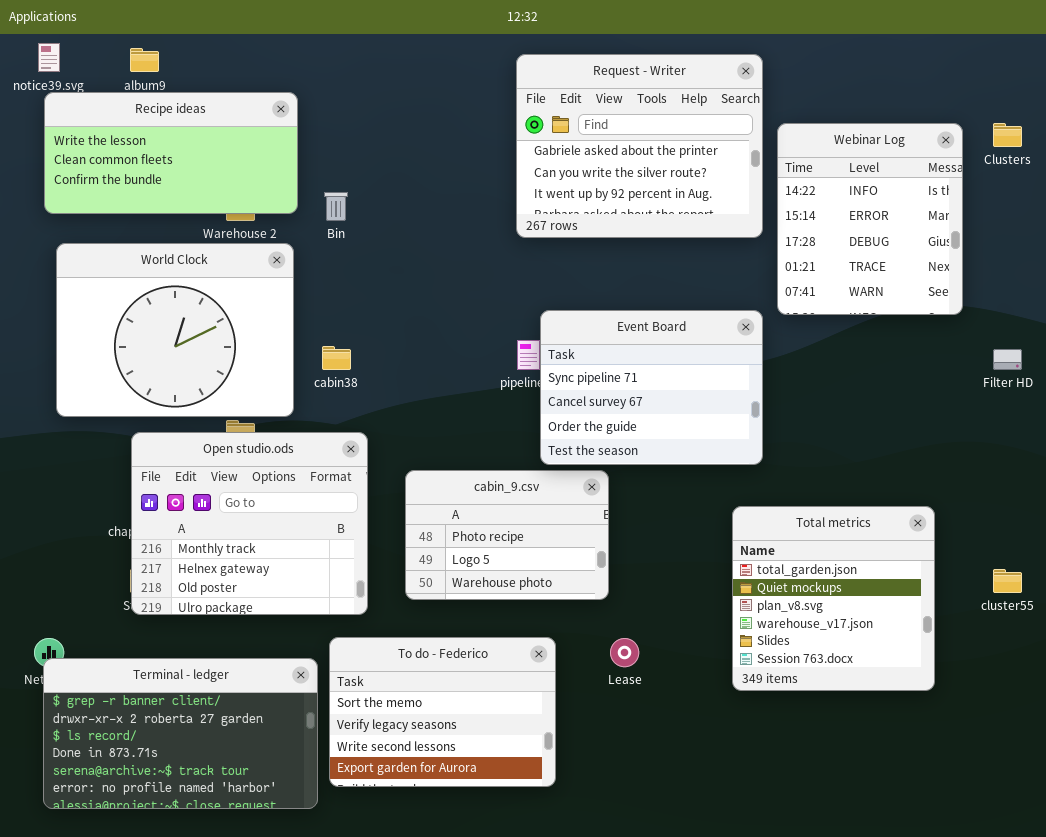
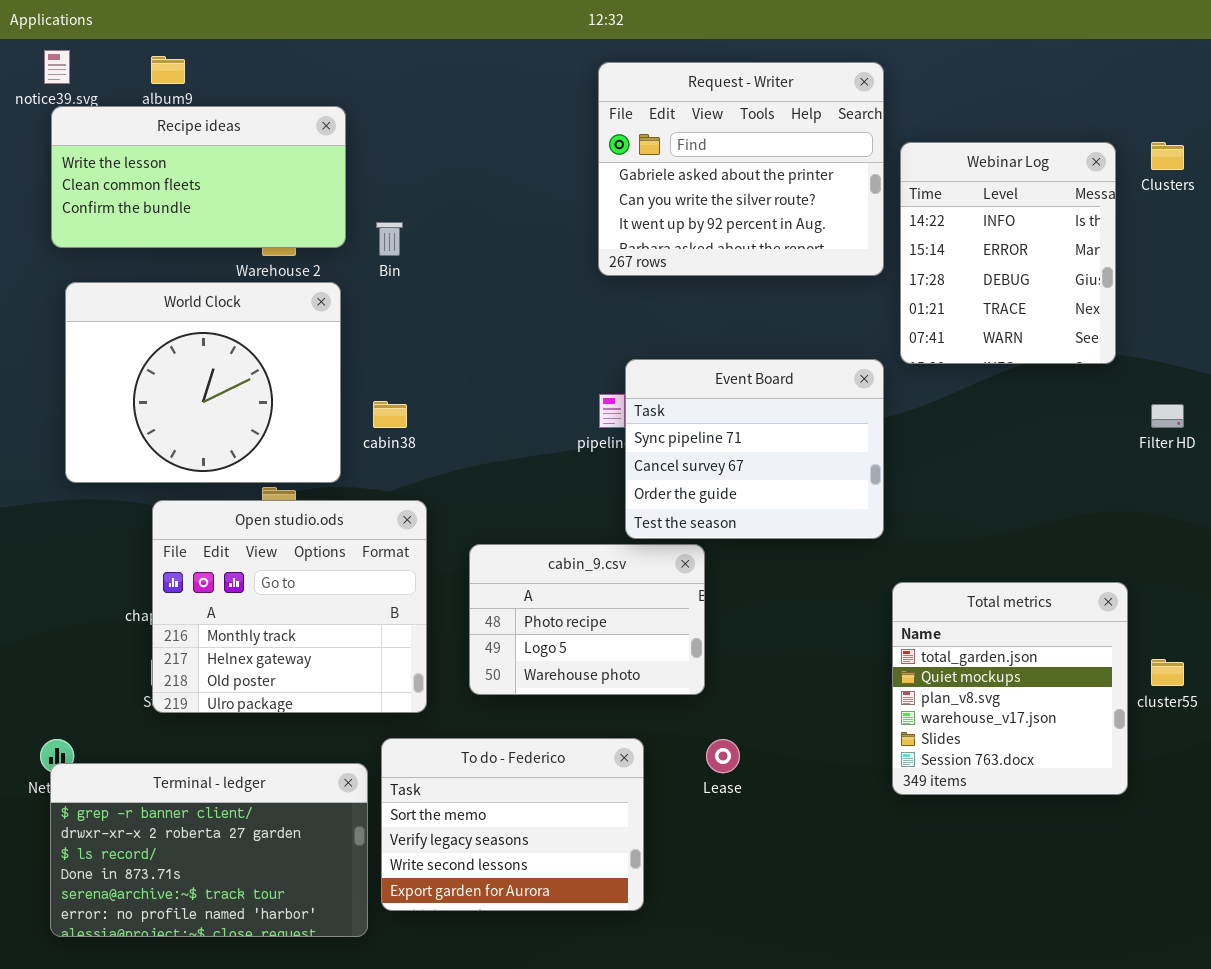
Total metrics: [732,506,935,691] -> [892,582,1128,795], moved

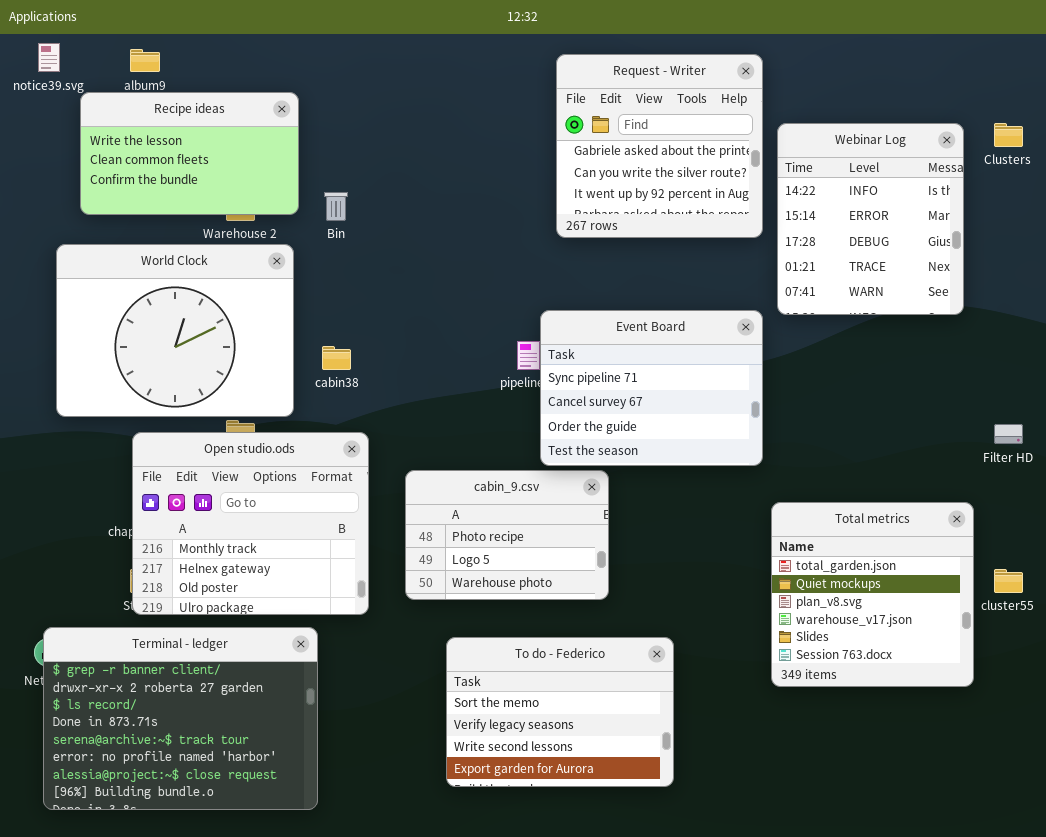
Request - Writer: [598,62,884,276] -> [556,54,763,238], resized
Recipe ideas: [51,106,346,248] -> [80,92,299,215], resized
Filter HD: [1151,404,1184,428] -> [994,424,1023,444], moved
To do - Federico: [381,738,644,911] -> [446,637,674,787], moved
Terminal - ledger: [50,763,368,937] -> [43,627,318,810], resized

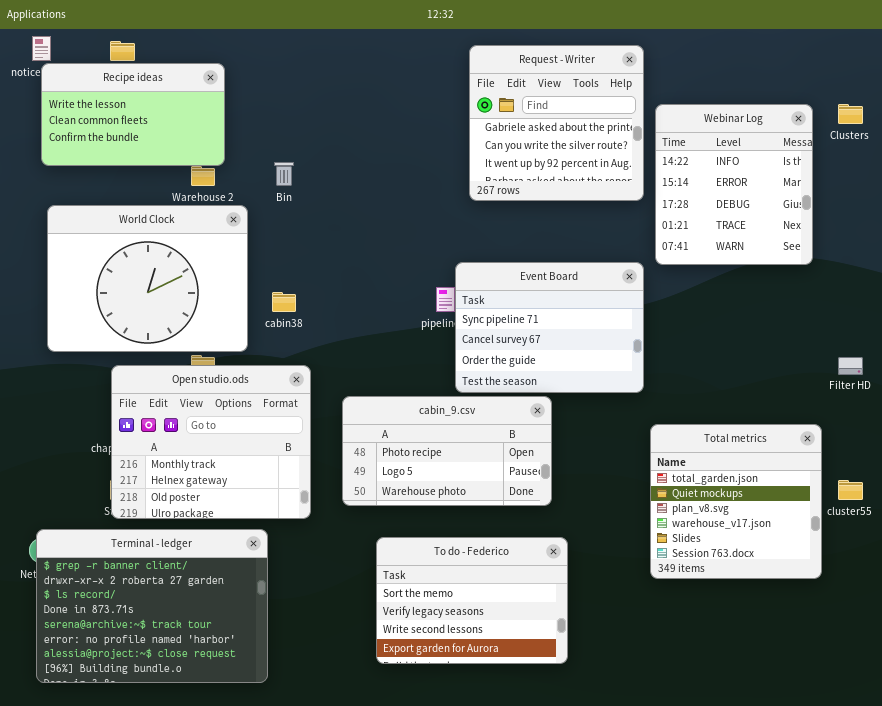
Recipe ideas: [80,92,299,215] -> [41,63,225,166], moved
cabin_9.csv: [405,470,609,600] -> [342,396,552,506], resized

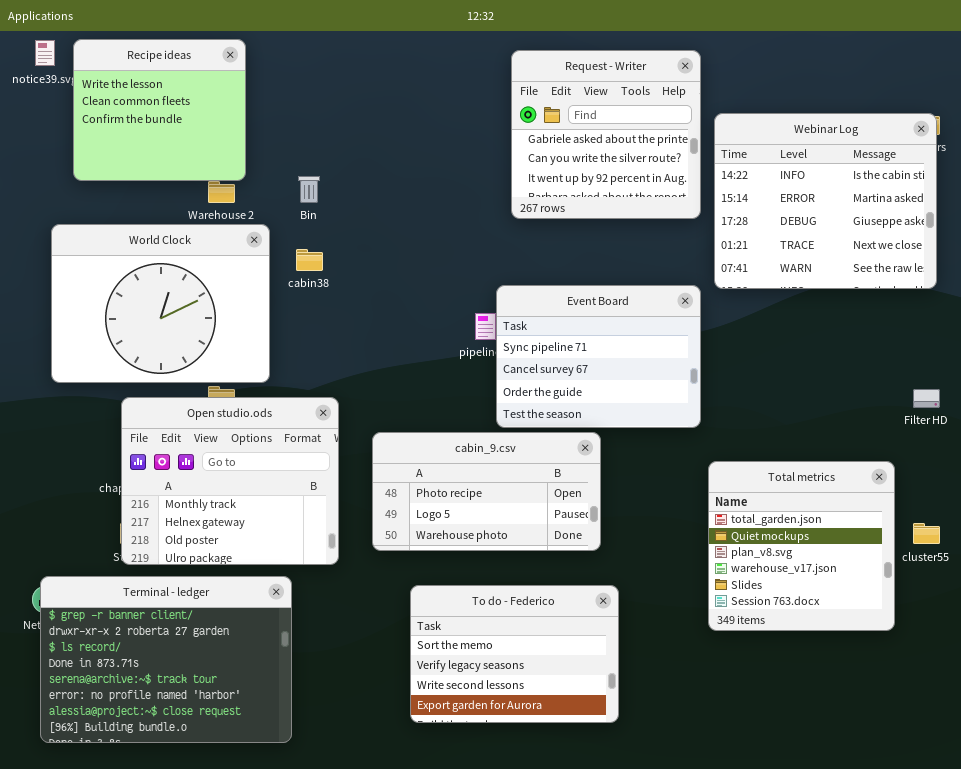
Recipe ideas: [41,63,225,166] -> [73,39,246,181], resized
Webinar Log: [655,104,813,265] -> [714,113,937,289], resized
cabin38: [272,292,296,312] -> [296,249,323,271], moved

